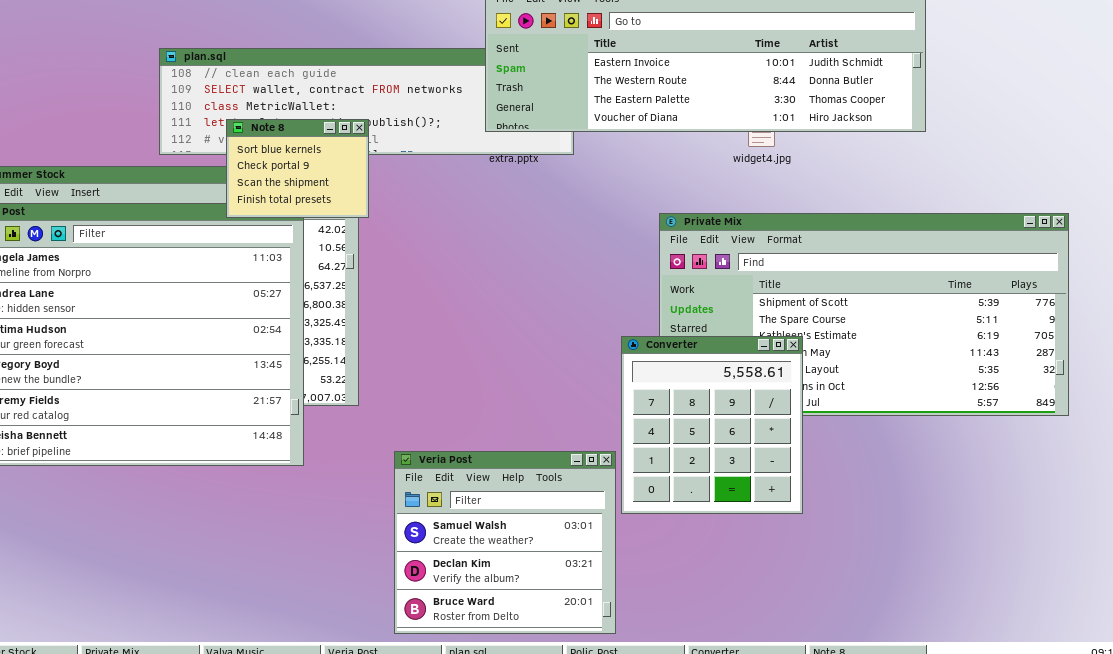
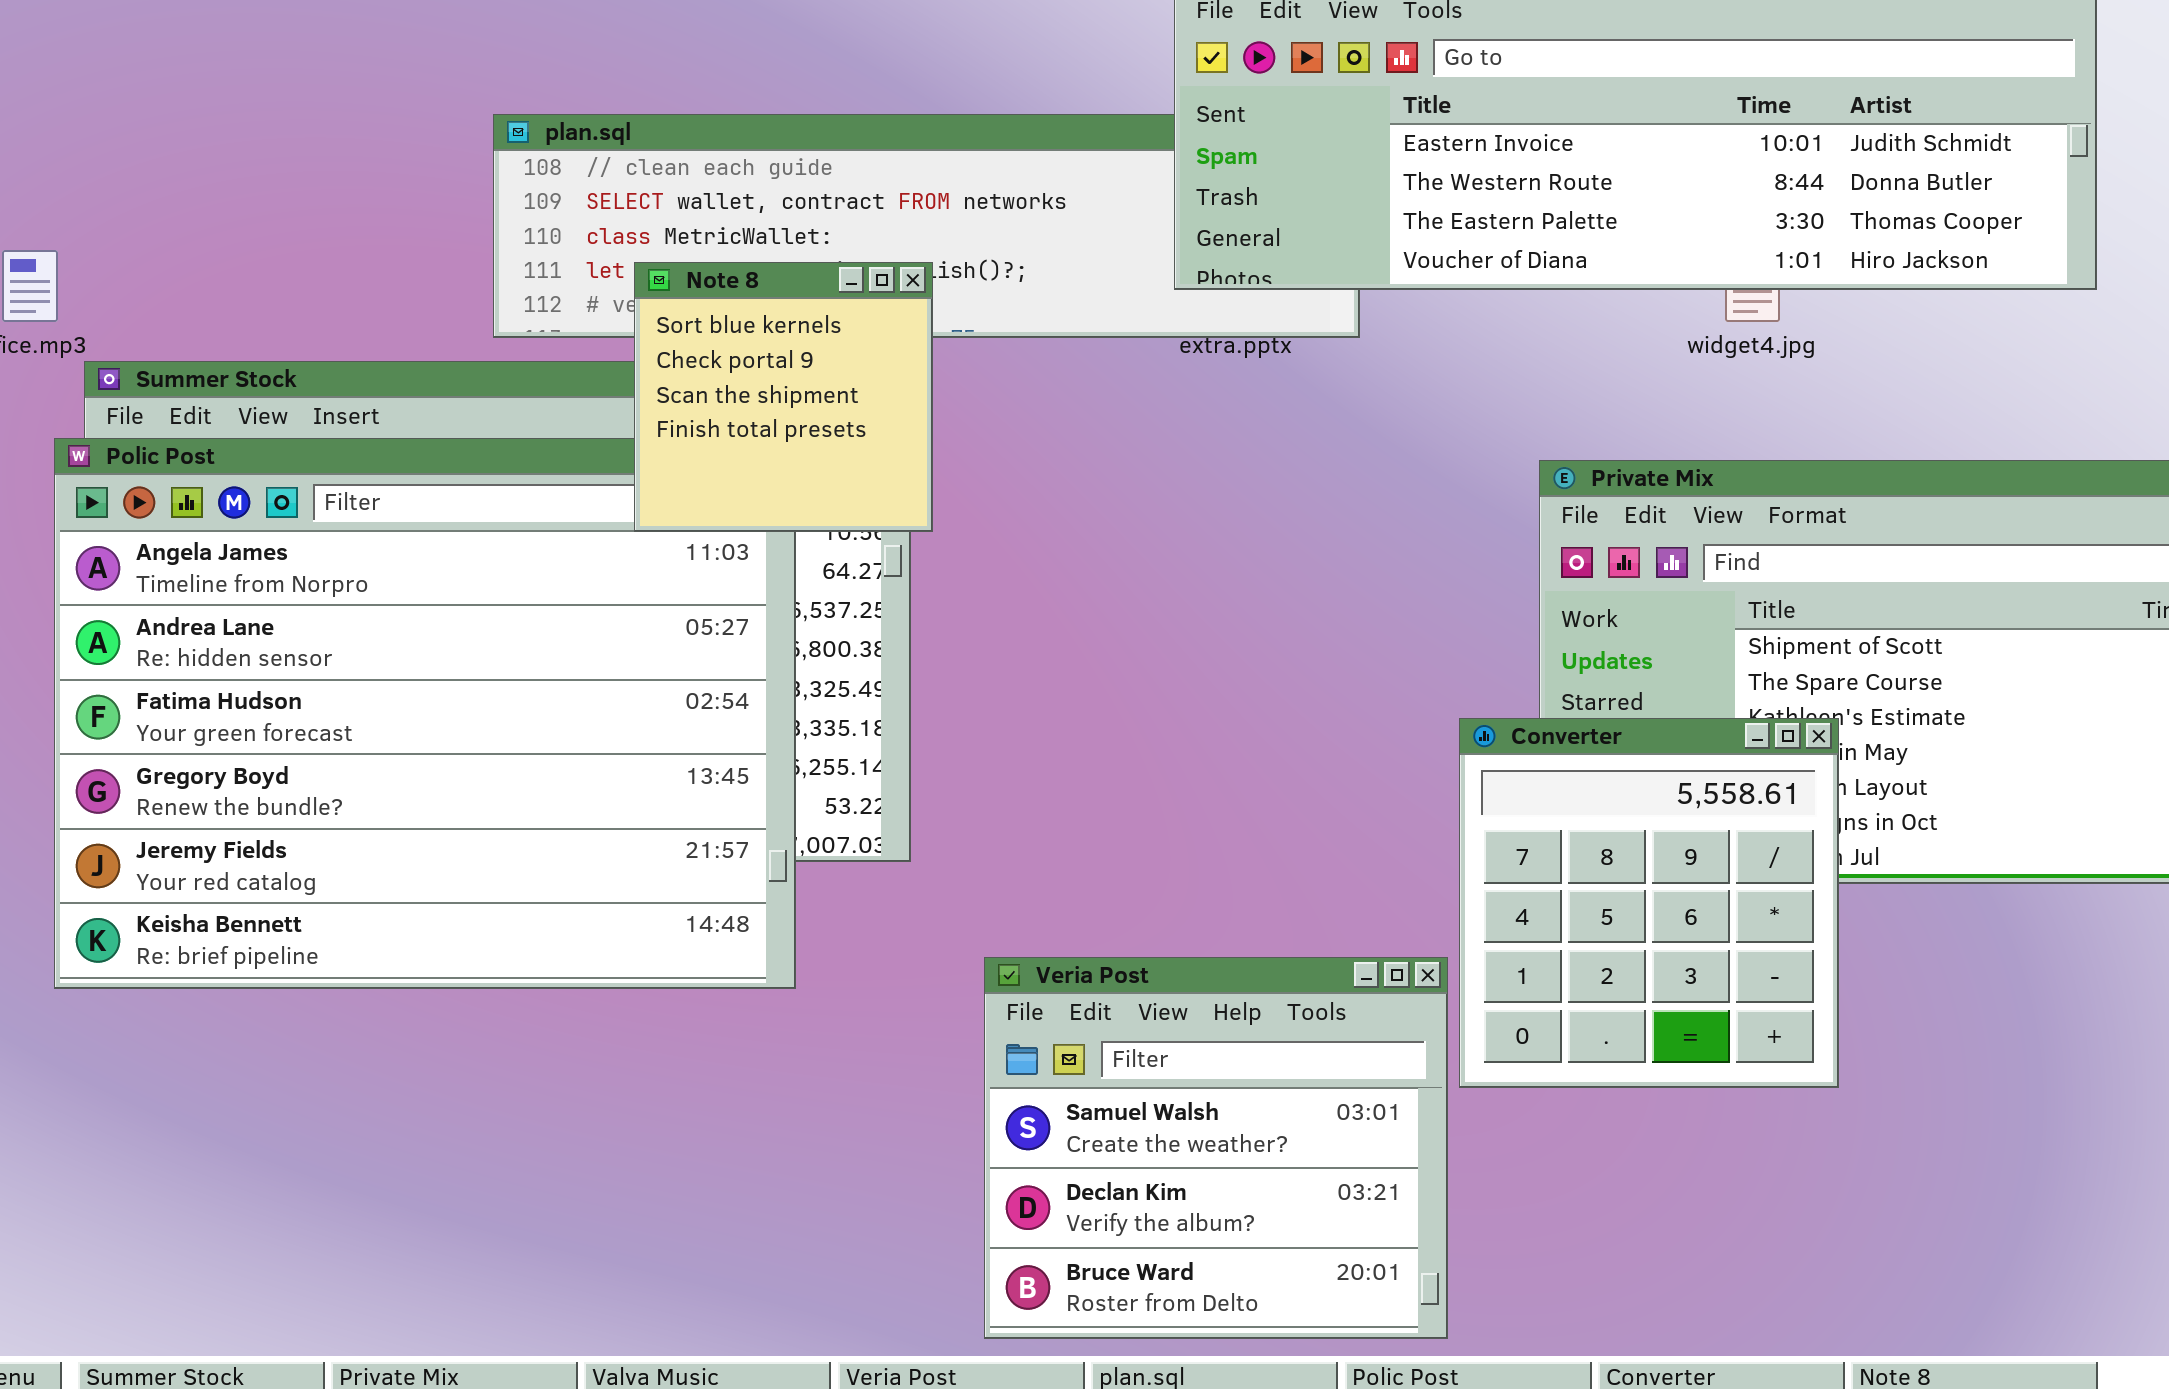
Note 8: [226,119,369,218] -> [634,262,933,532], resized

